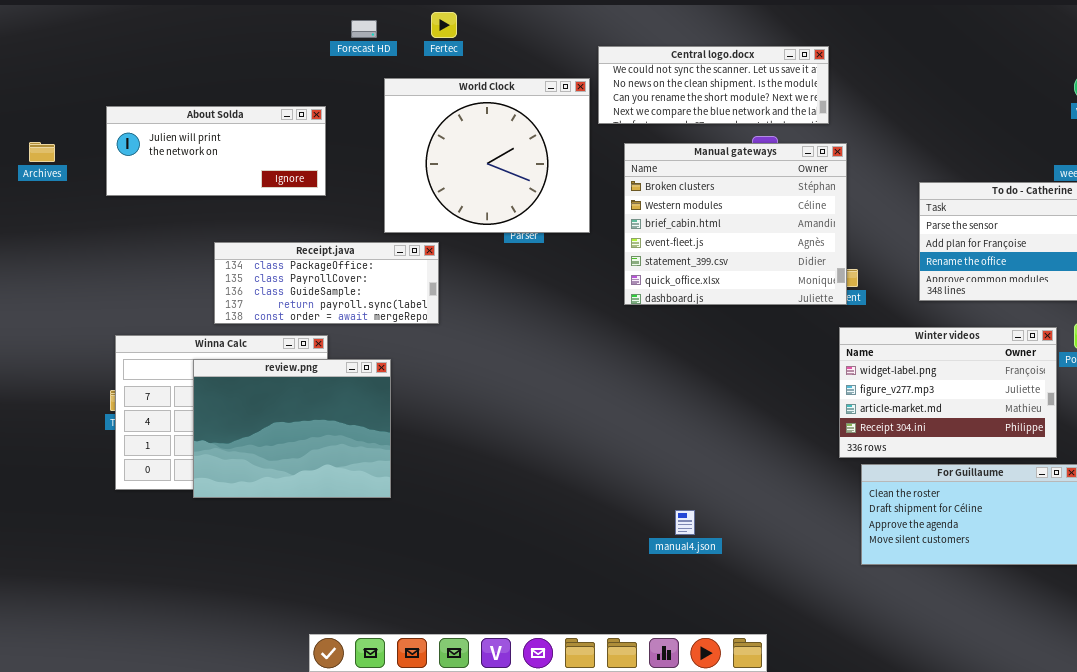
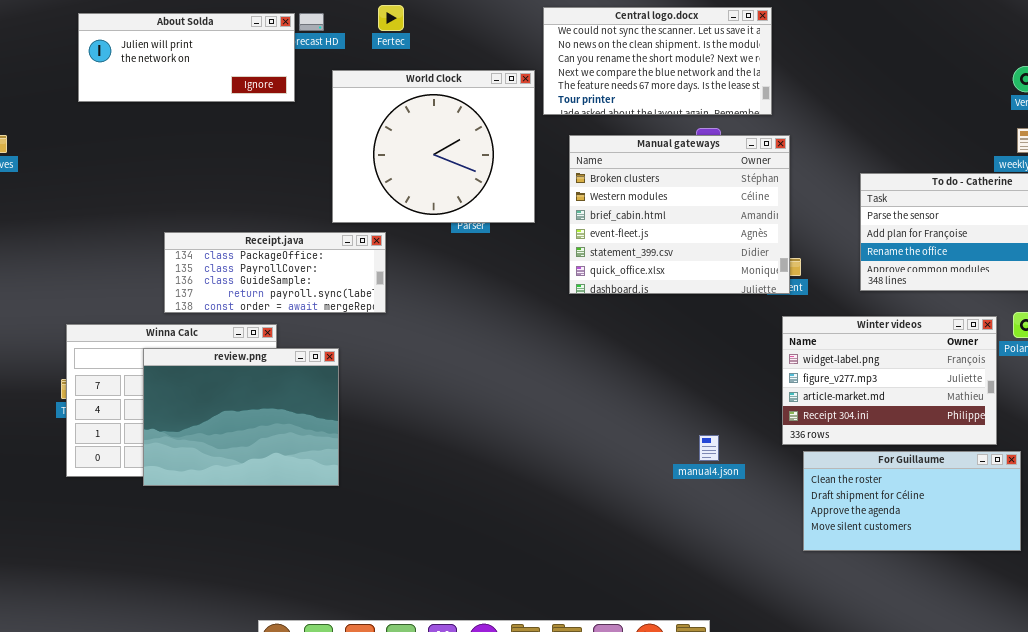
Central logo.docx: [598,46,829,124] -> [543,7,772,115], resized
About Solda: [106,106,326,196] -> [78,13,295,102], moved
manual4.json: [675,510,695,535] -> [699,435,719,461], moved

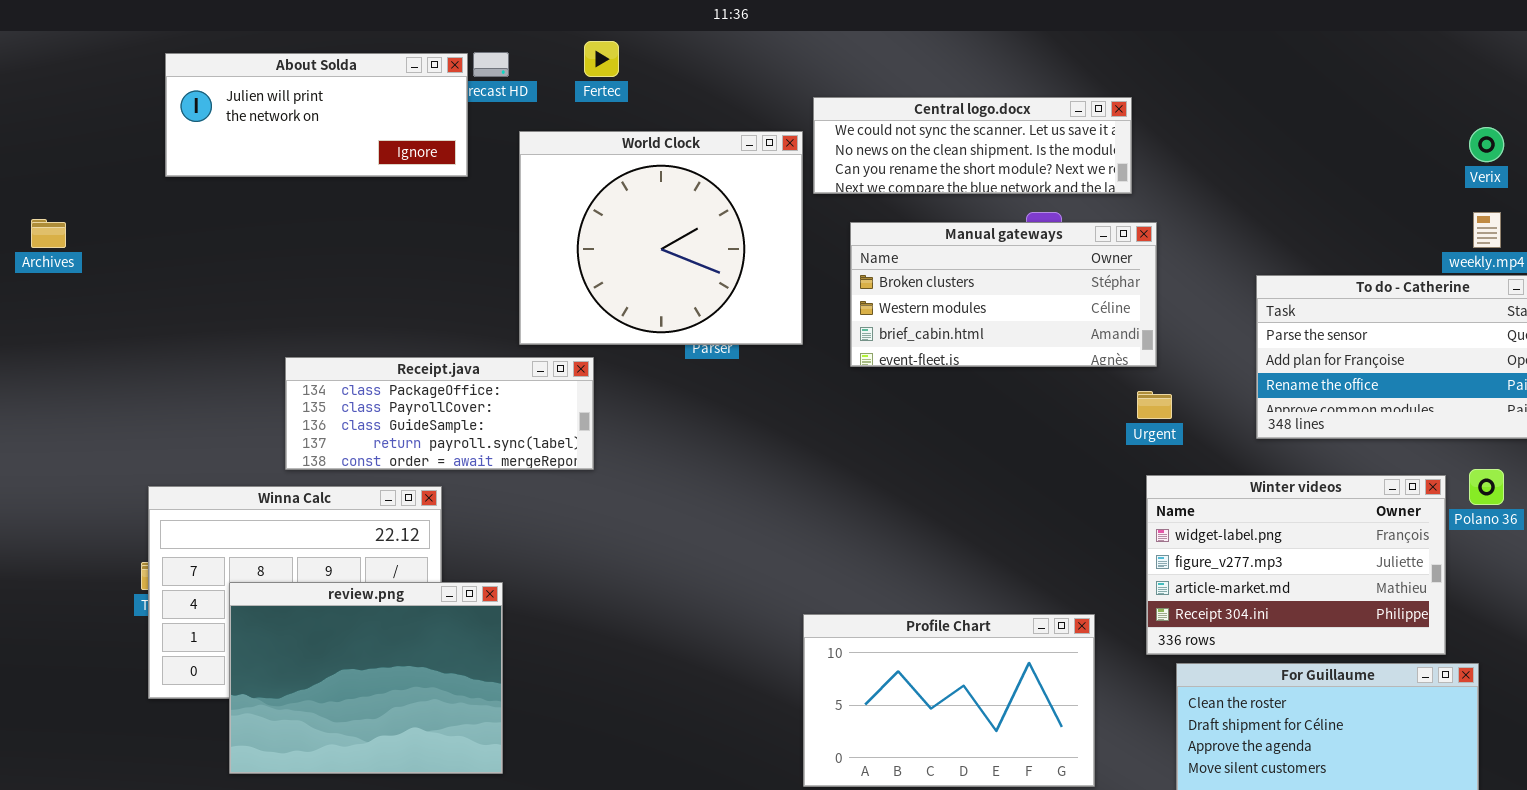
Central logo.docx: [543,7,772,115] -> [813,97,1132,194], resized
Manual gateways: [569,135,790,294] -> [850,222,1157,367], resized
review.png: [143,348,339,486] -> [229,582,503,774], moved
Profile Chart: none -> [803,614,1095,787], opened

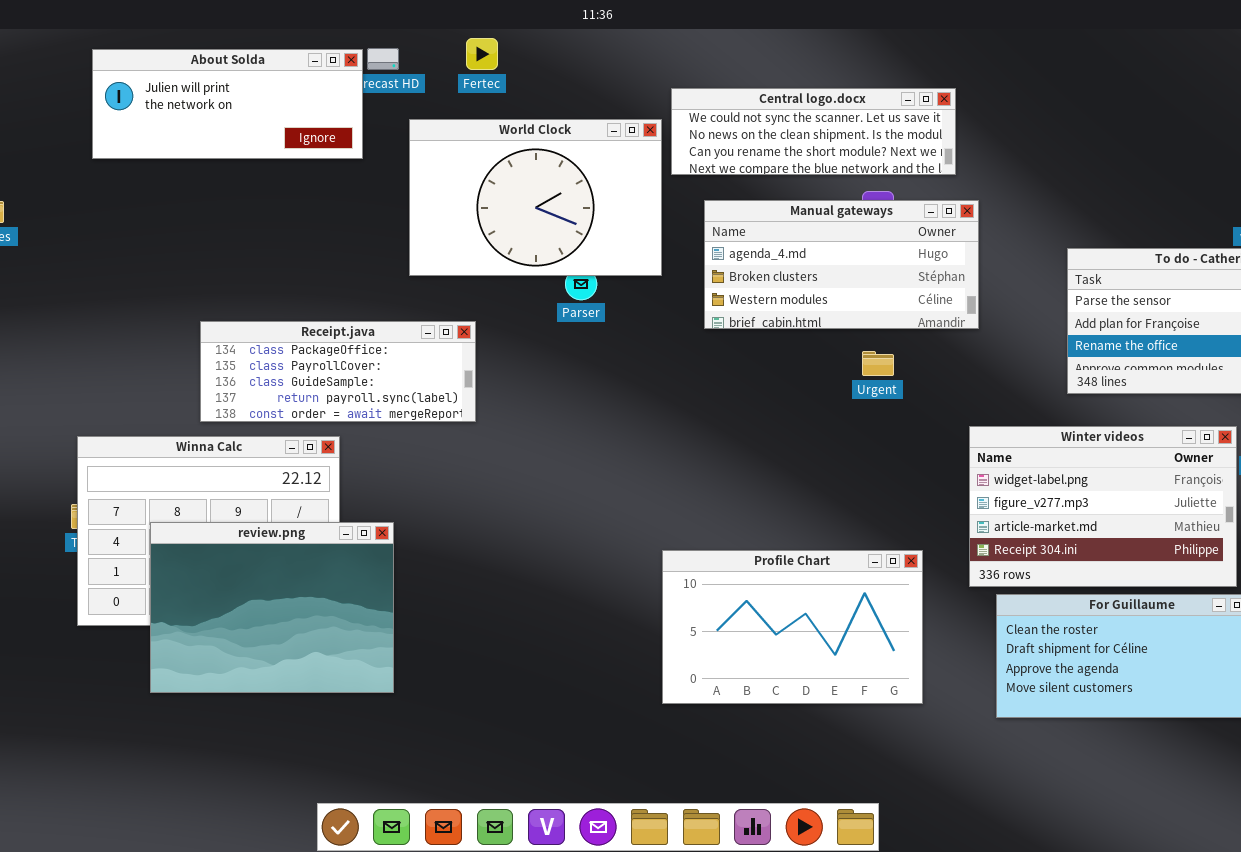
World Clock: [519,131,803,345] -> [409,119,662,276], resized
Manual gateways: [850,222,1157,367] -> [704,200,979,329], scrolled up 1 row
Urgent: [1137,391,1172,419] -> [862,351,894,376], moved

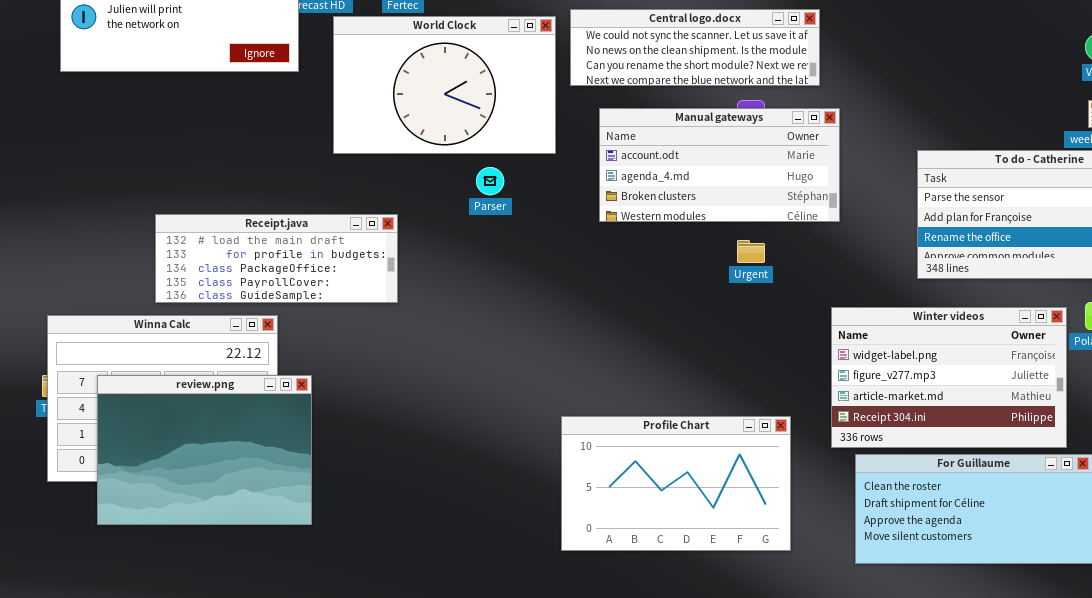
World Clock: [409,119,662,276] -> [333,16,556,154], moved
Manual gateways: [704,200,979,329] -> [599,108,840,222], scrolled up 1 row
Receipt.java: [200,321,476,422] -> [155,214,398,303], scrolled up 2 rows
review.png: [150,522,394,693] -> [97,375,312,525], moved

